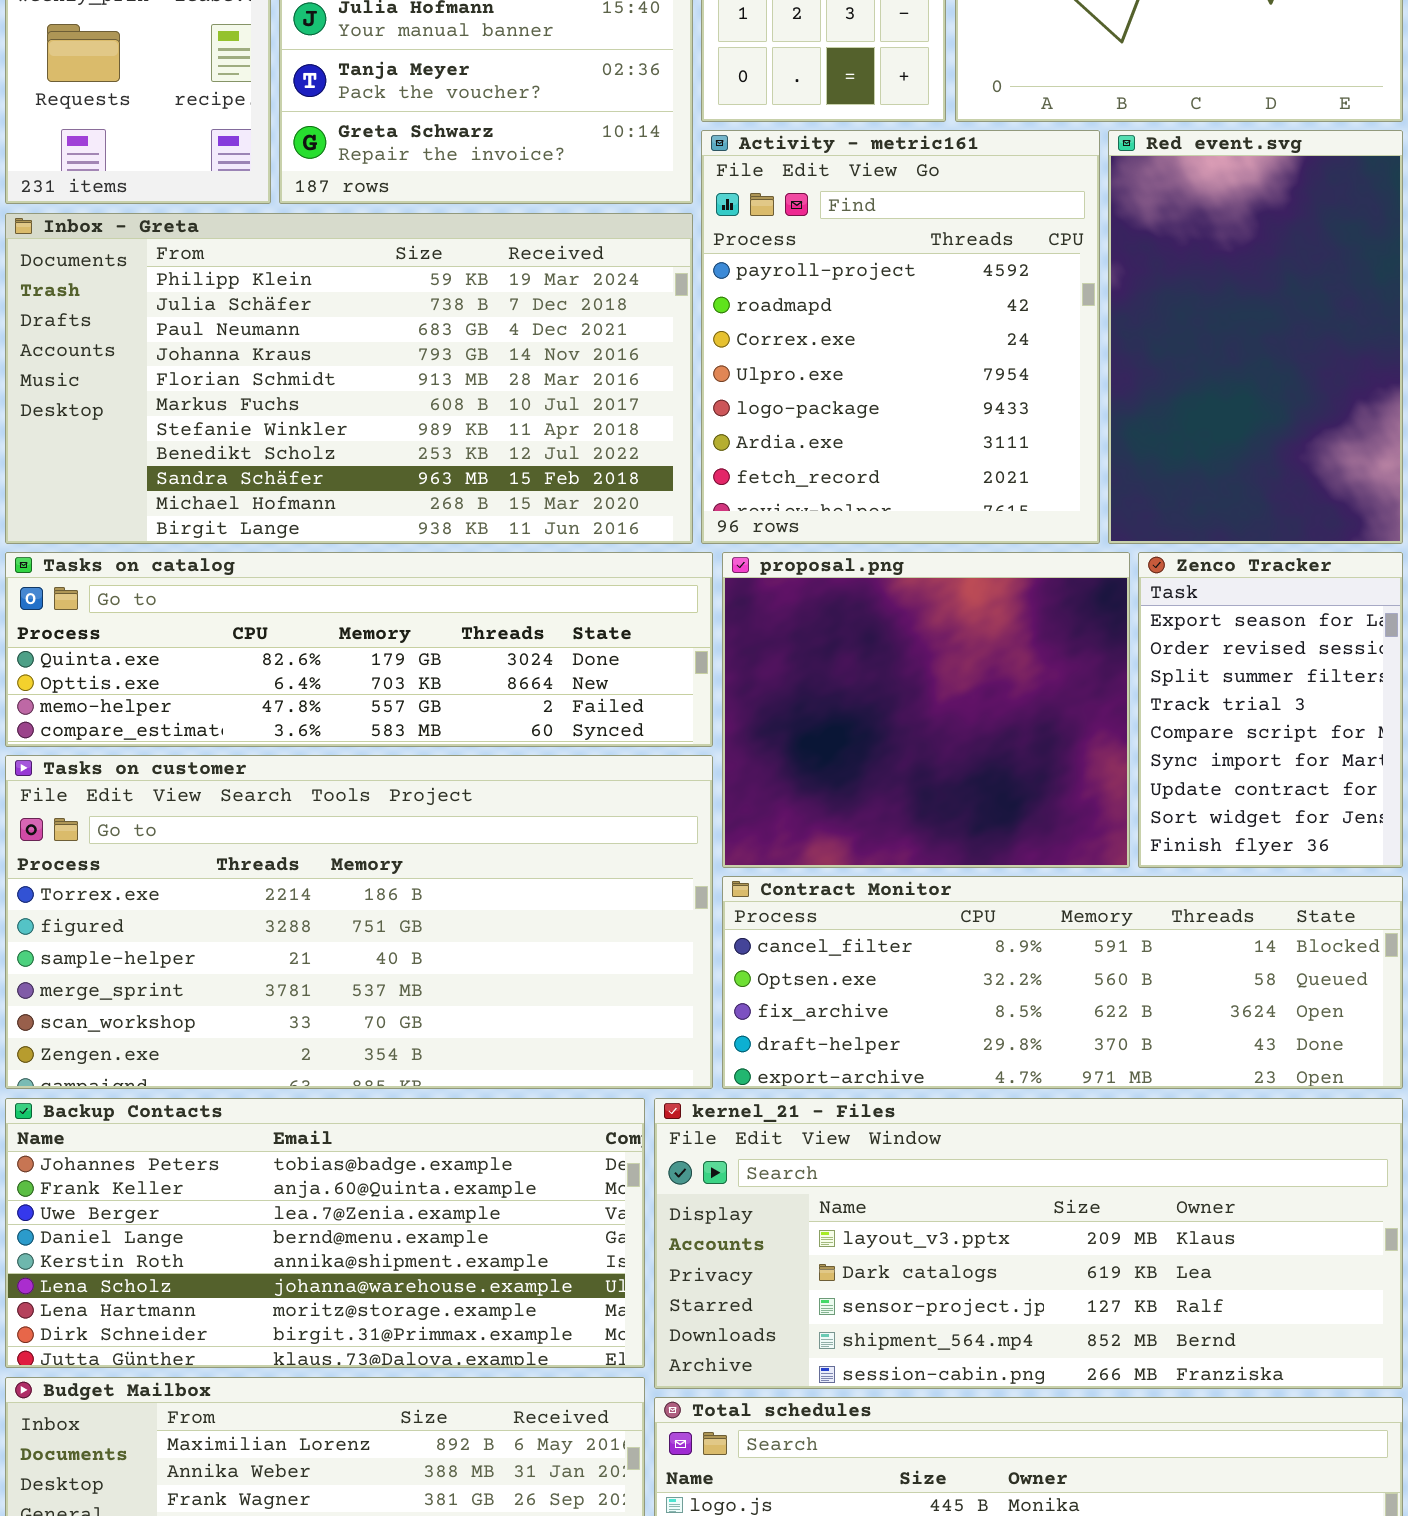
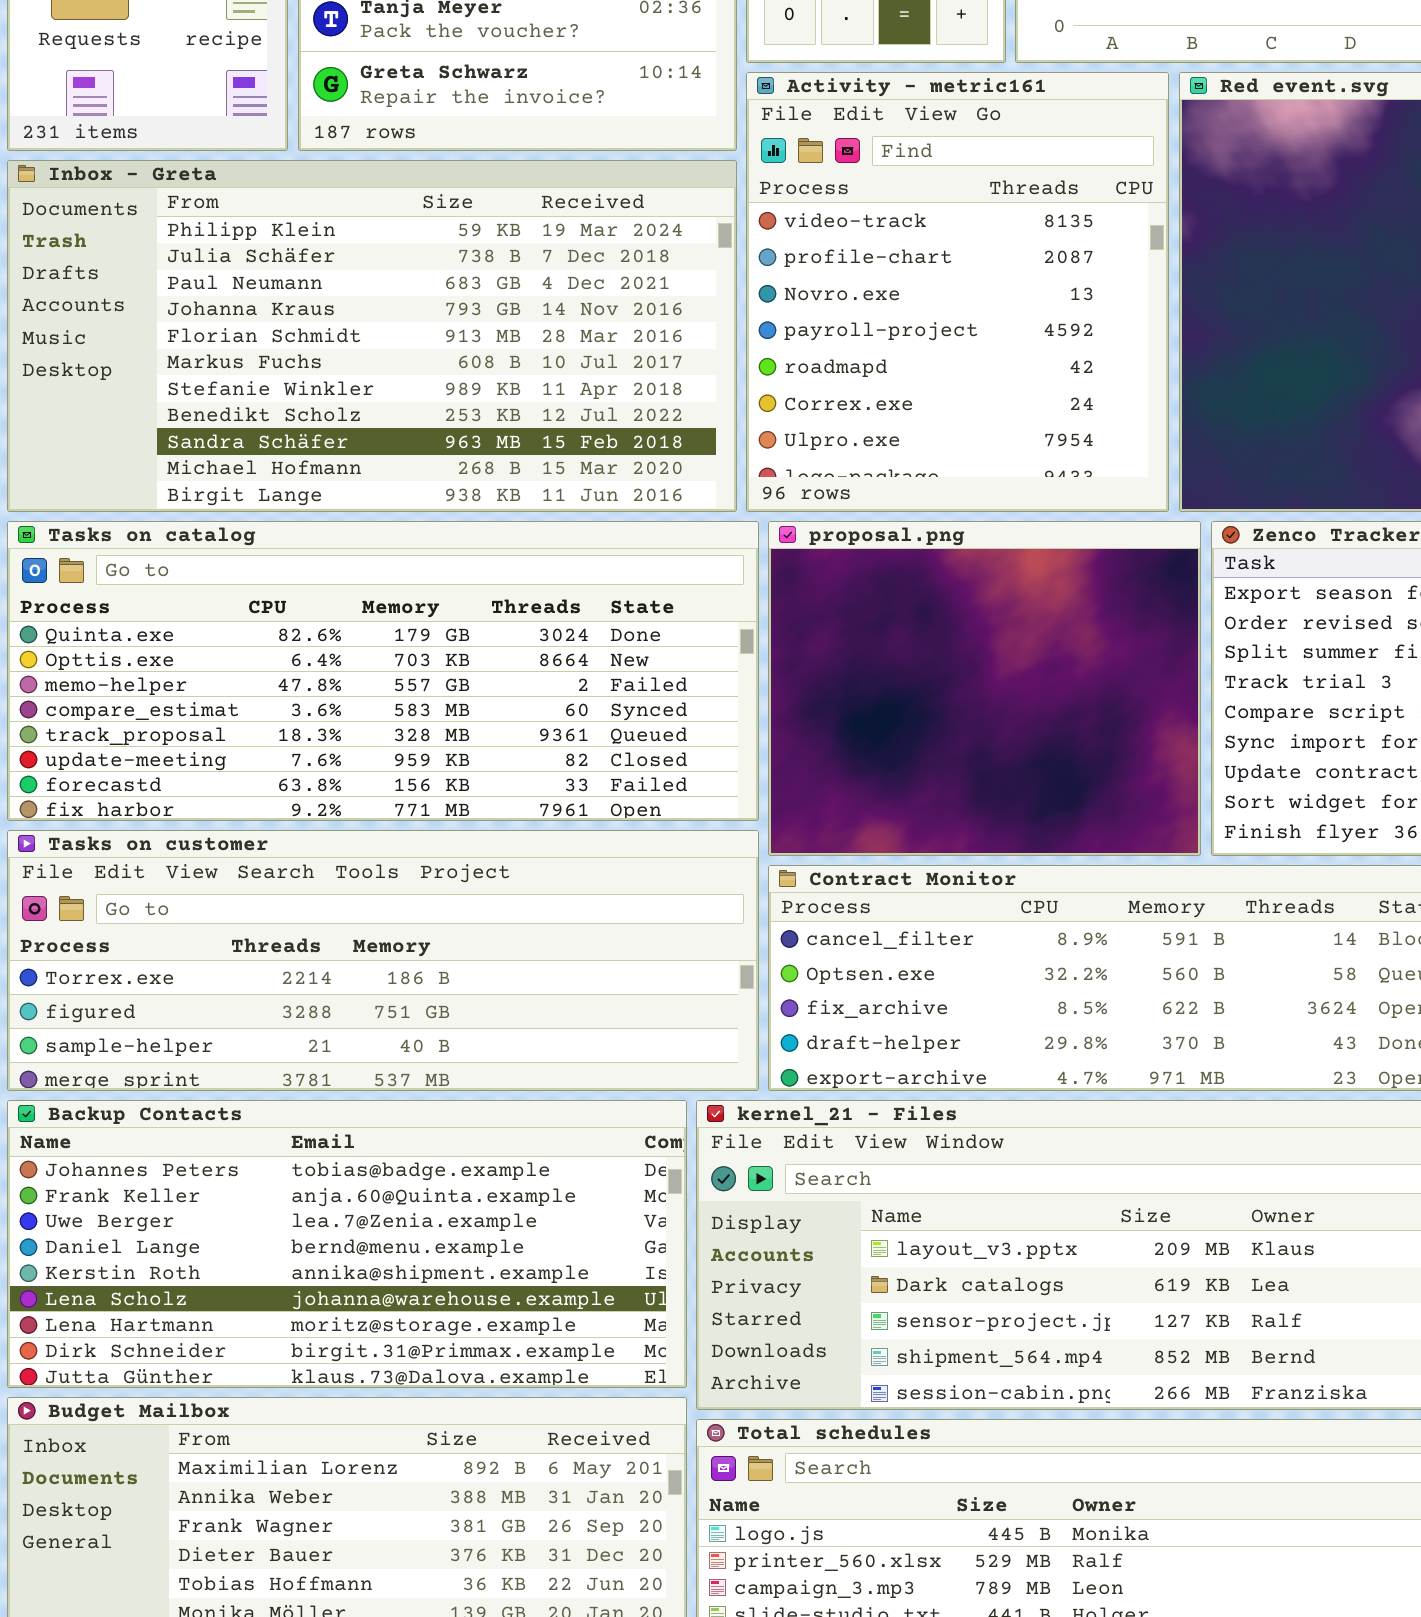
Activity - metric161: [701,130,1100,544] -> [746,72,1169,512], scrolled up 3 rows
Tasks on catalog: [5,552,713,747] -> [7,521,759,821], resized
Tasks on customer: [5,755,713,1089] -> [7,830,759,1091], resized

